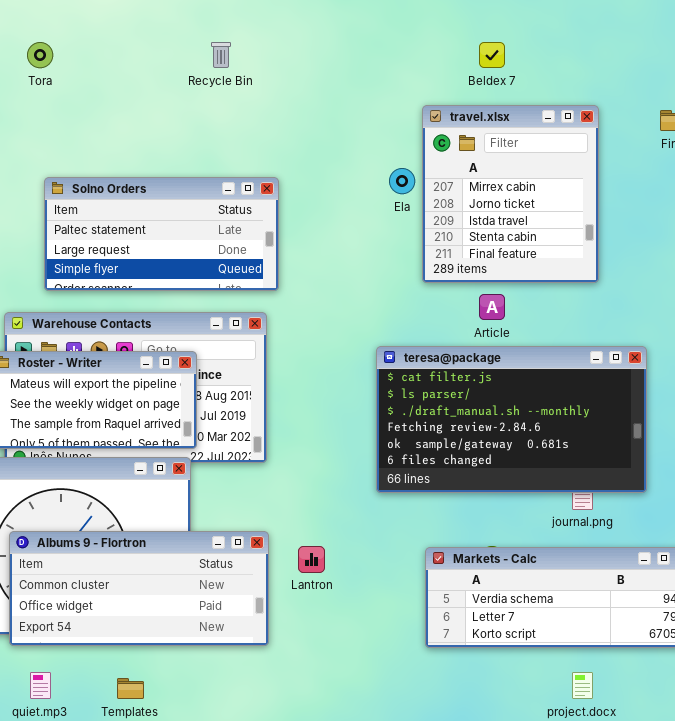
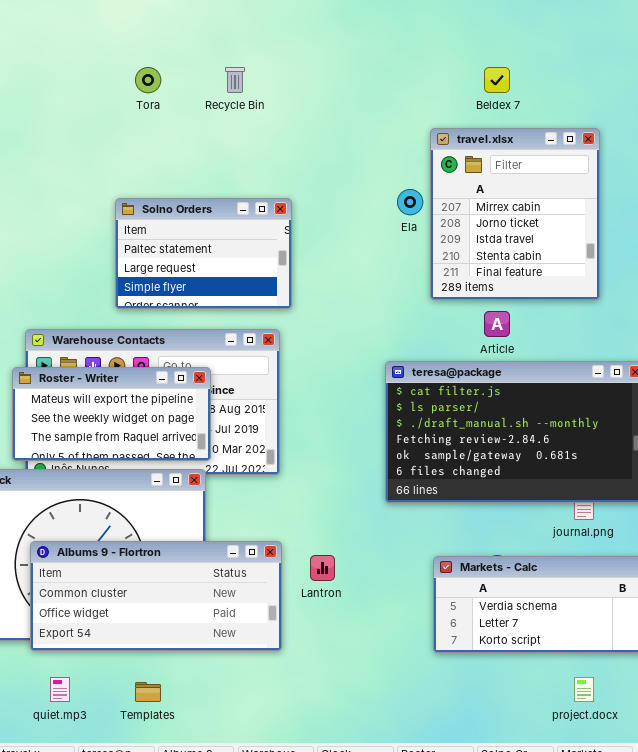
Tora: [27,42,53,68] -> [135,67,161,93], moved
Solno Orders: [44,177,279,291] -> [115,198,292,309], resized

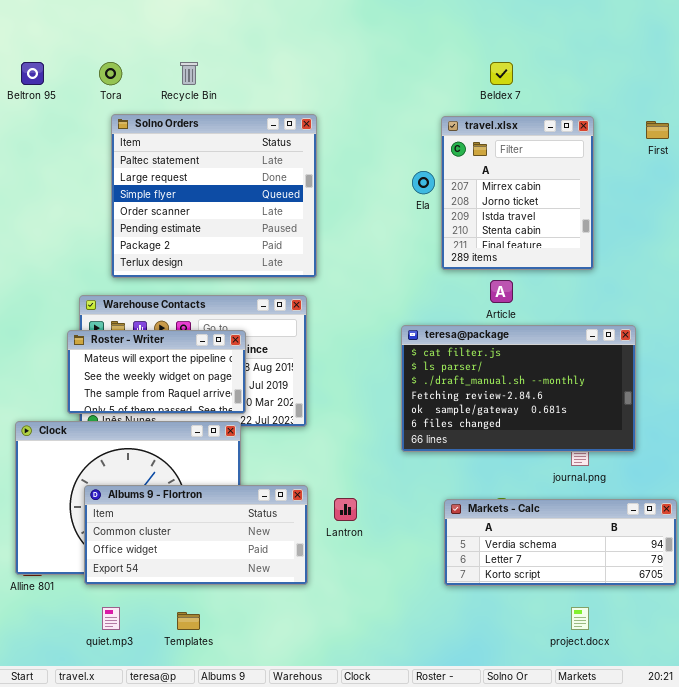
Tora: [135,67,161,93] -> [99,62,122,85], moved
Recycle Bin: [225,67,245,93] -> [180,62,198,85], moved
Solno Orders: [115,198,292,309] -> [111,114,317,278], resized

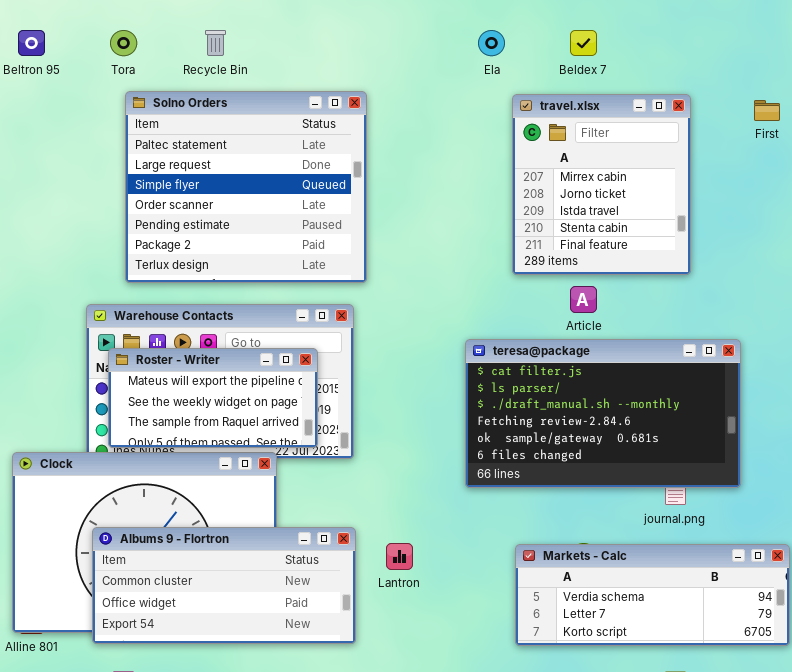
Ela: [412,171,435,194] -> [478,30,505,56], moved
Roster - Writer: [67,330,246,414] -> [108,348,318,448], moved

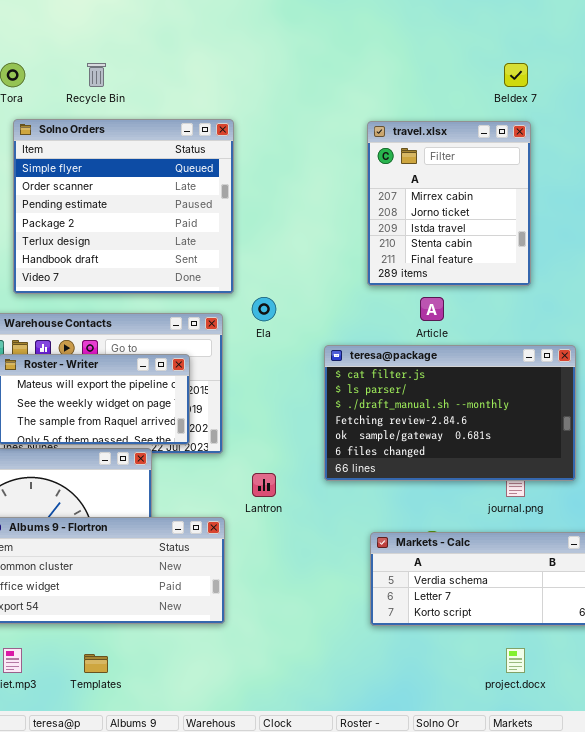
Ela: [478,30,505,56] -> [252,297,276,321], moved
Beldex 7: [570,30,597,56] -> [504,63,528,87], moved
Solno Orders: [125,91,367,283] -> [13,119,234,294], scrolled down 2 rows
Lantron: [386,543,413,570] -> [252,473,276,497], moved

